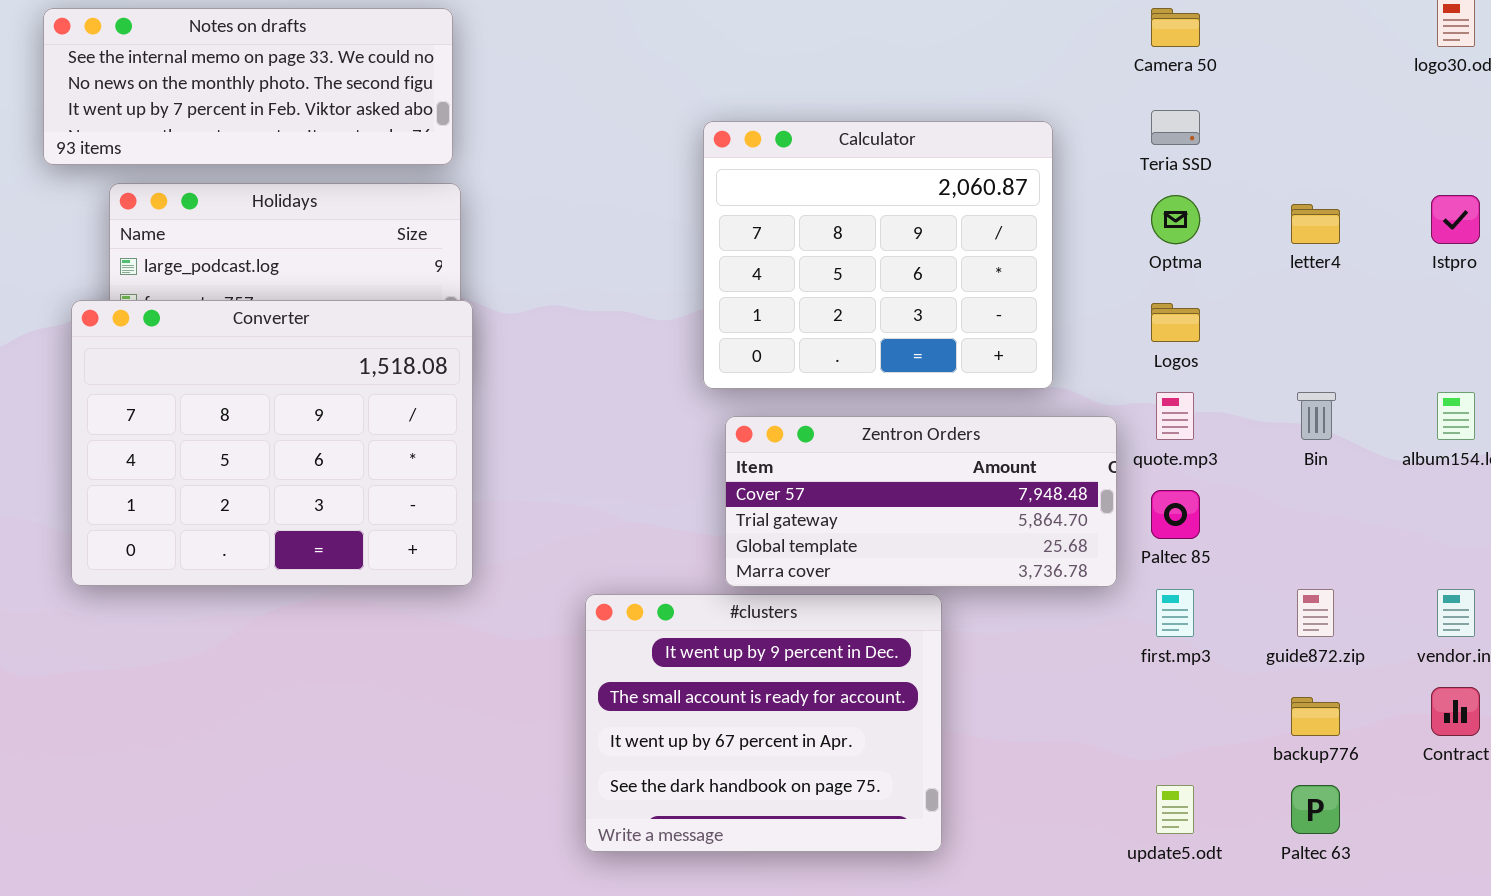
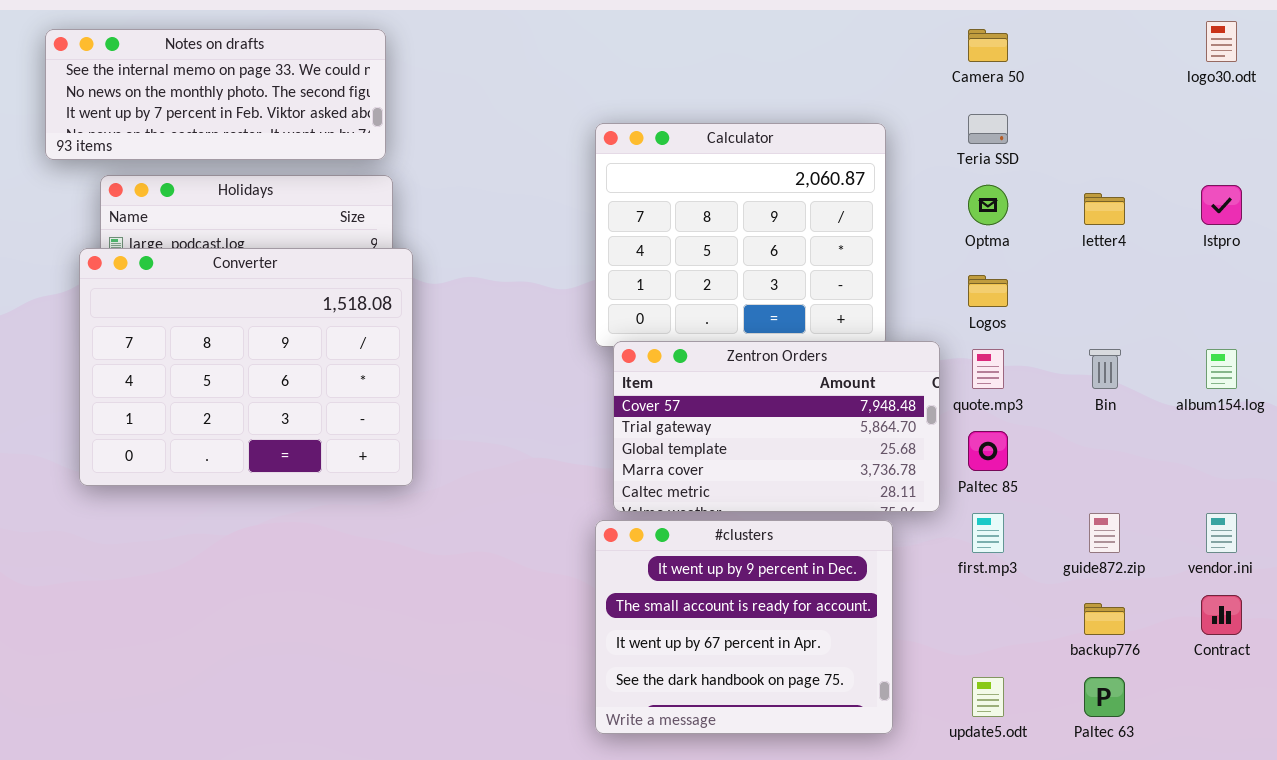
Converter: [71,300,473,586] -> [79,248,413,486], moved
Zentron Orders: [725,416,1117,587] -> [613,341,940,512], resized
#clusters: [585,594,942,852] -> [595,520,893,734], moved

